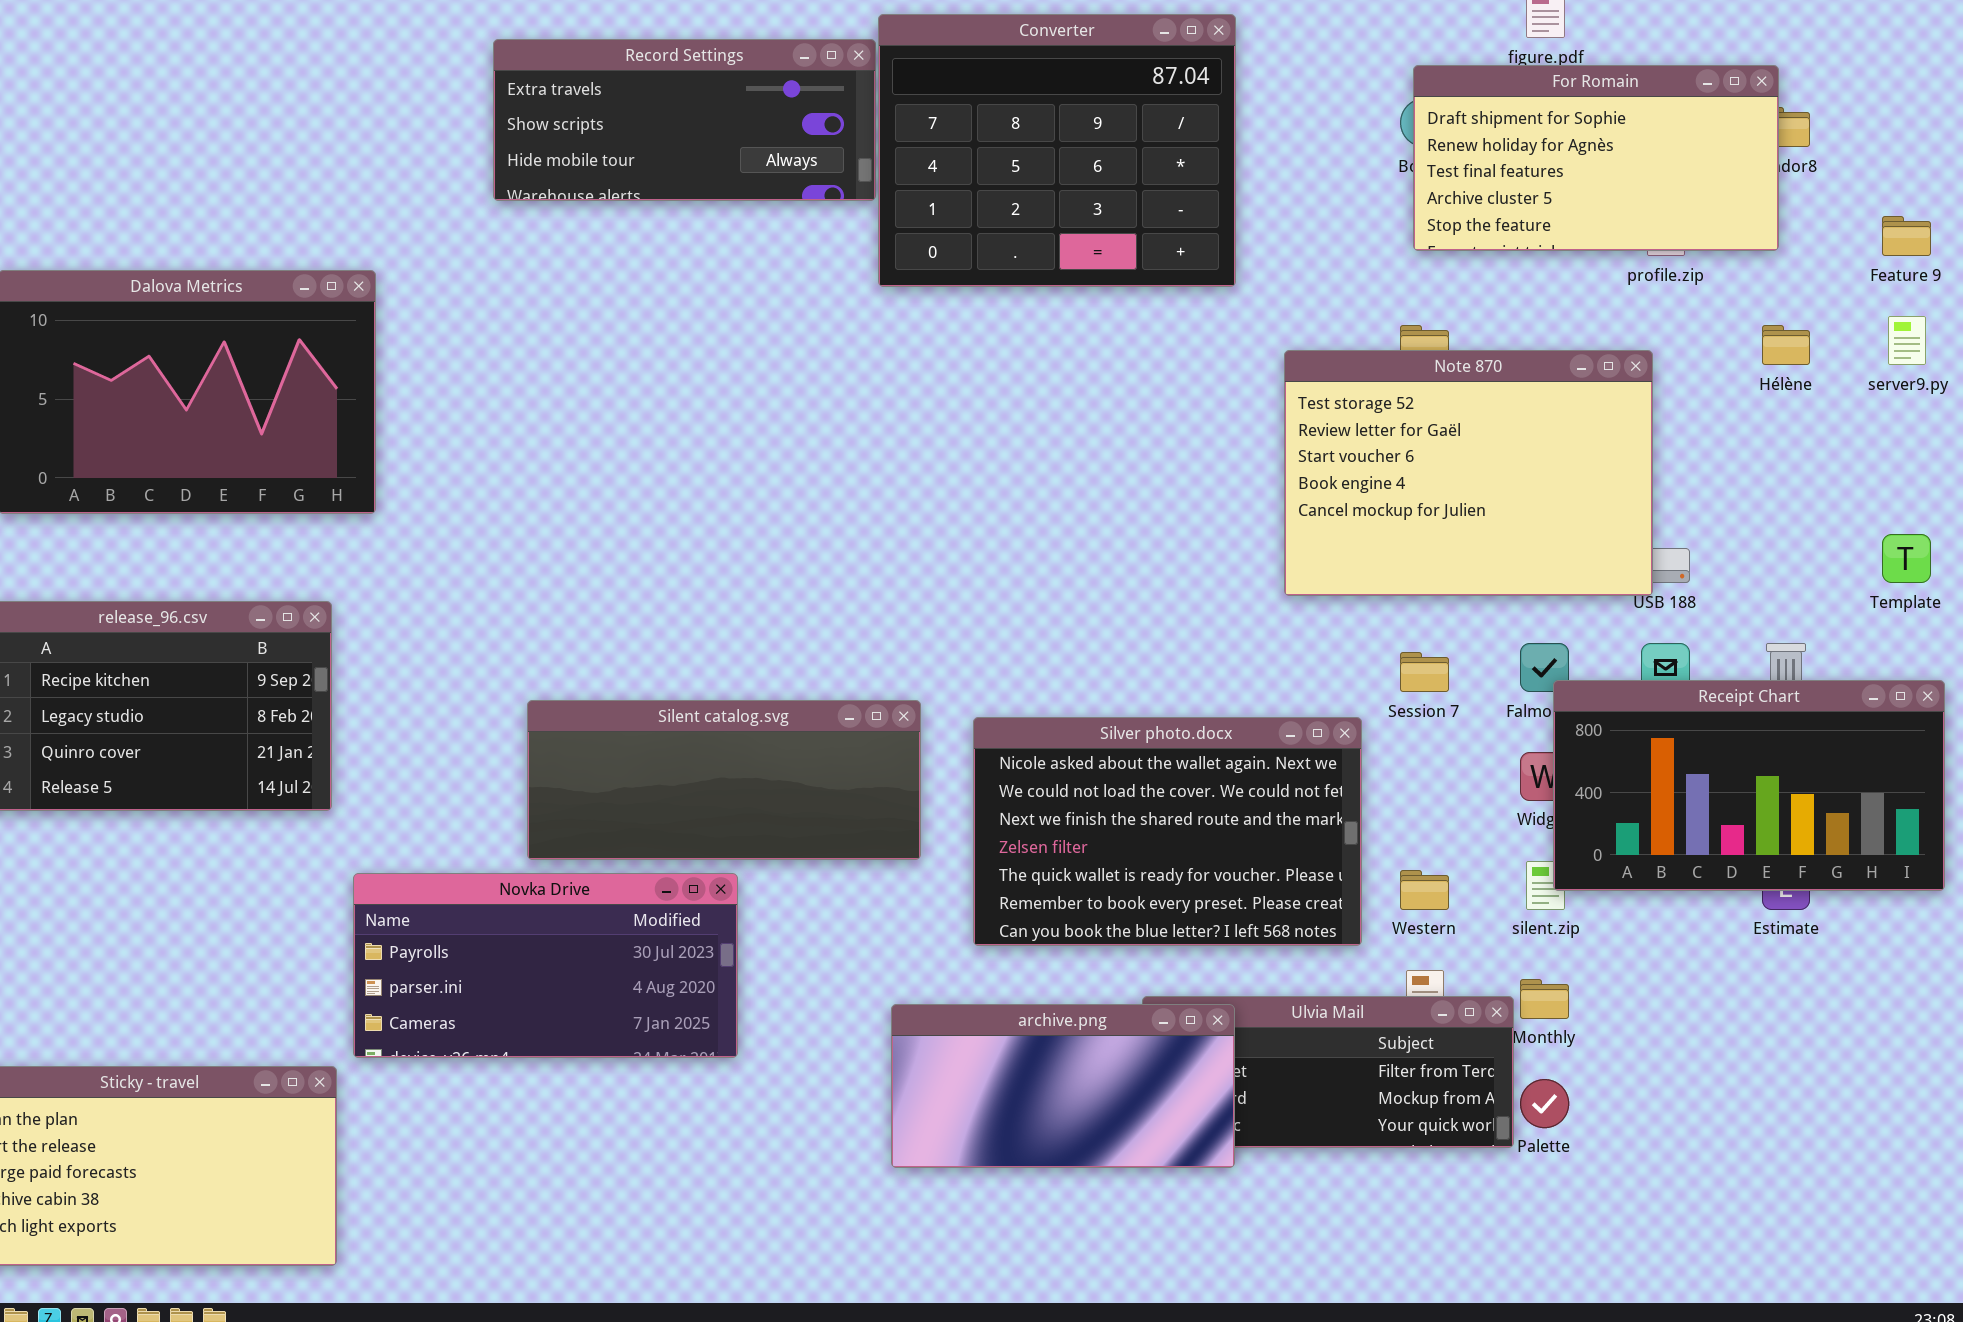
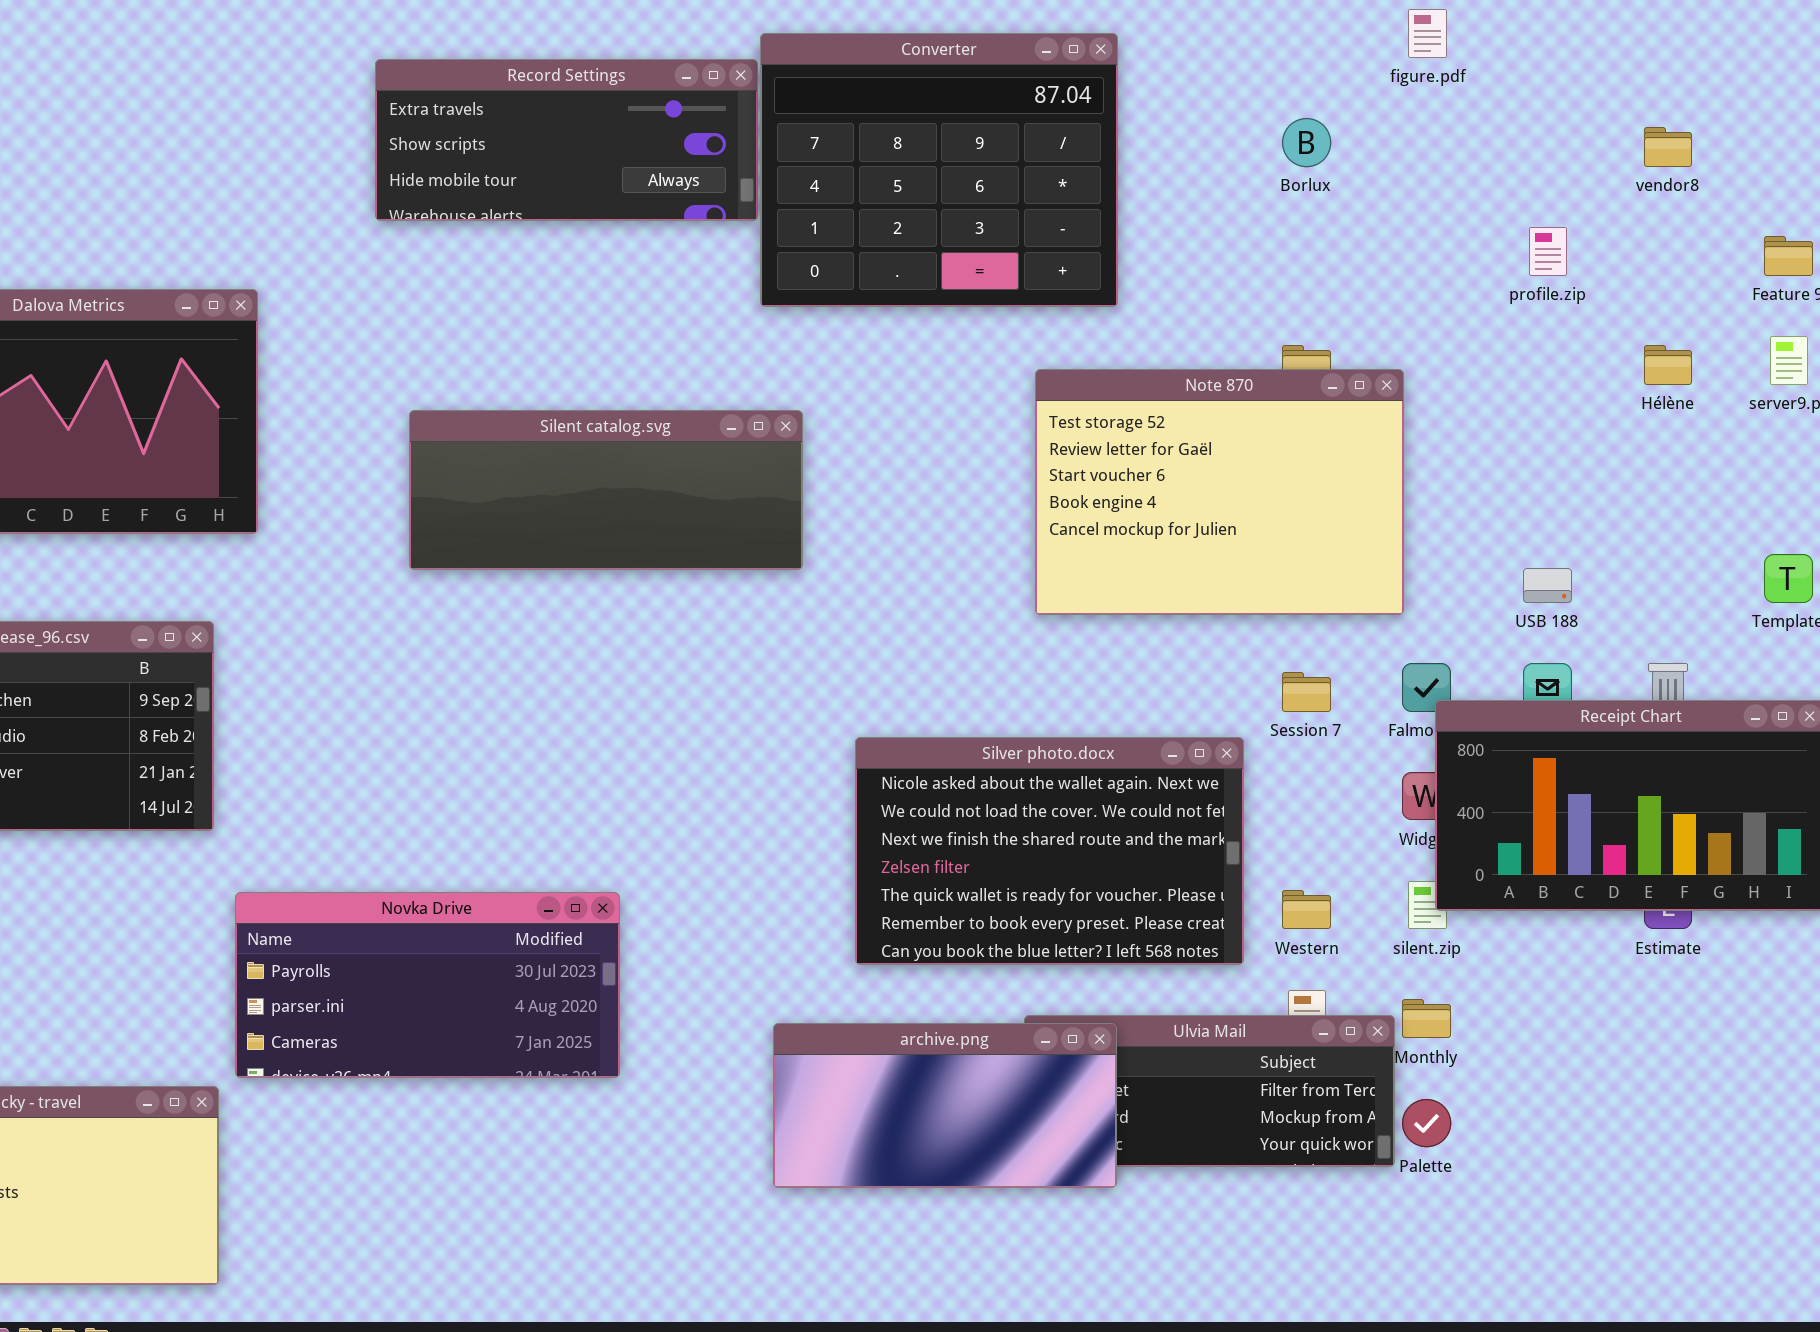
For Romain: [1413,65,1779,251] -> none, closed
Note 870: [1284,350,1653,596] -> [1035,369,1404,615], moved
Silent catalog.svg: [527,700,921,860] -> [409,410,803,570], moved

